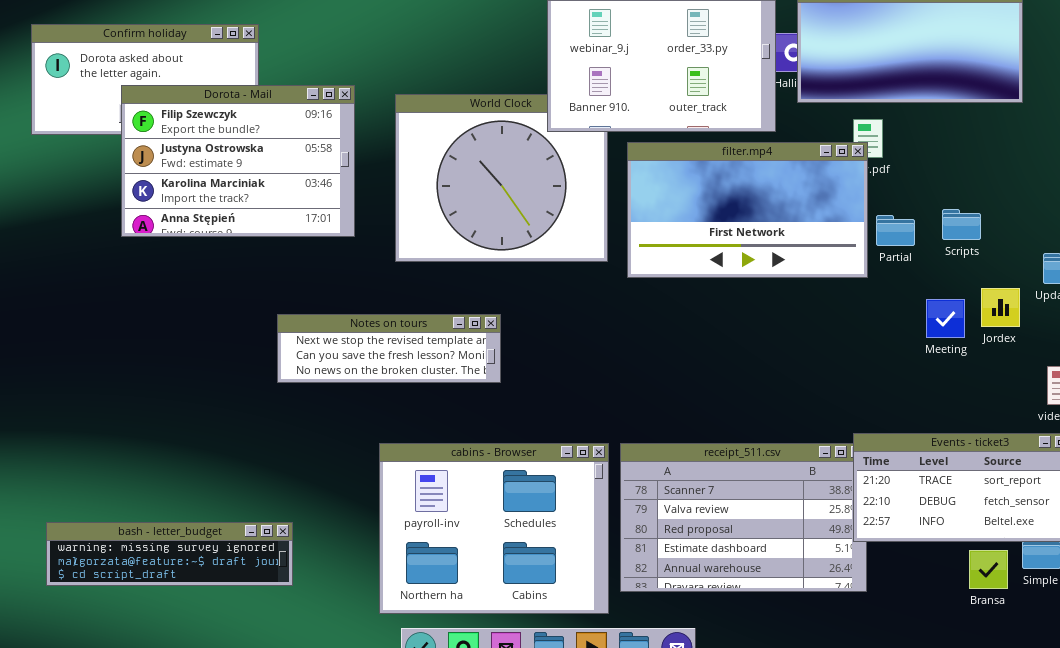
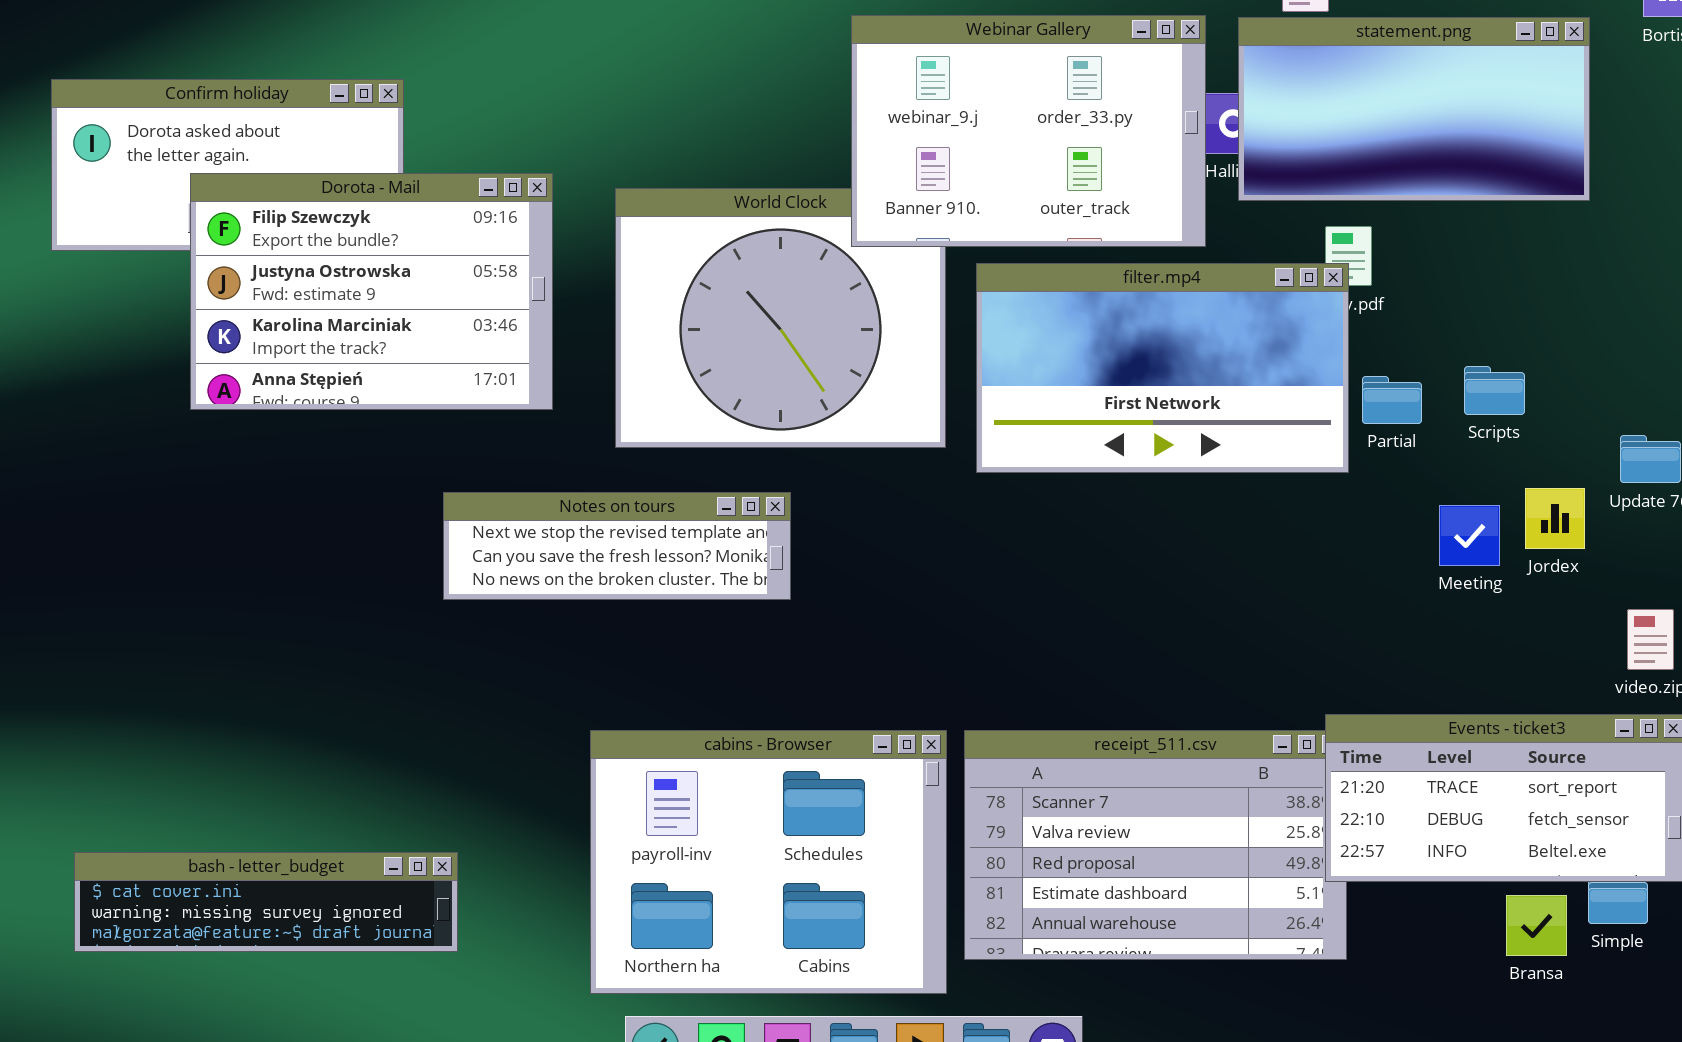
Notes on tours: [277,314,501,383] -> [443,492,791,600], moved
bash - letter_budget: [46,522,293,586] -> [74,852,458,952], scrolled up 1 row

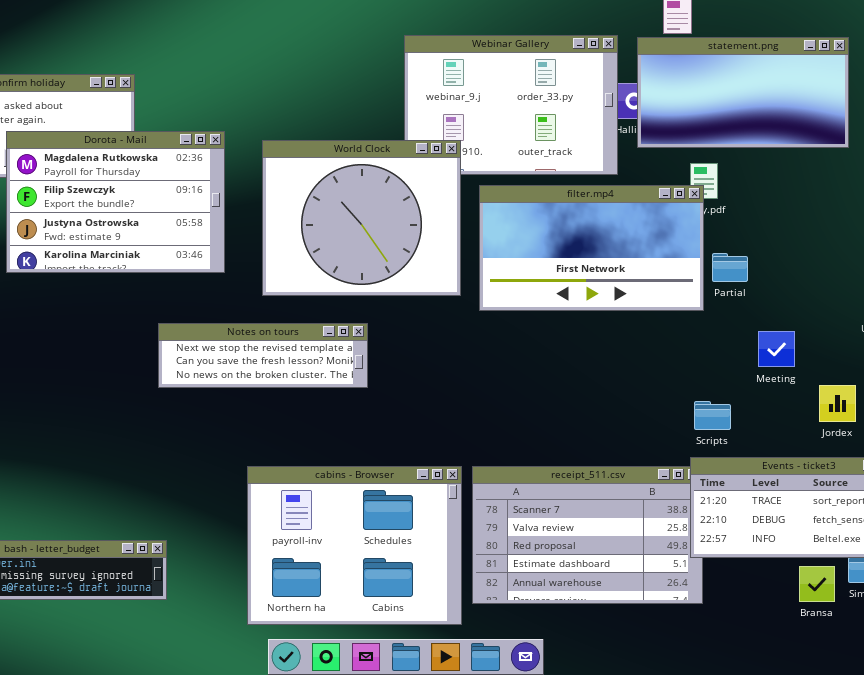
Dorota - Mail: [190,173,553,410] -> [6,131,225,273], scrolled up 1 row
World Clock: [615,188,946,448] -> [262,140,461,296], raised
Scripts: [1464,366,1525,415] -> [694,401,731,430], moved
Jordex: [1525,488,1585,549] -> [819,385,856,422], moved

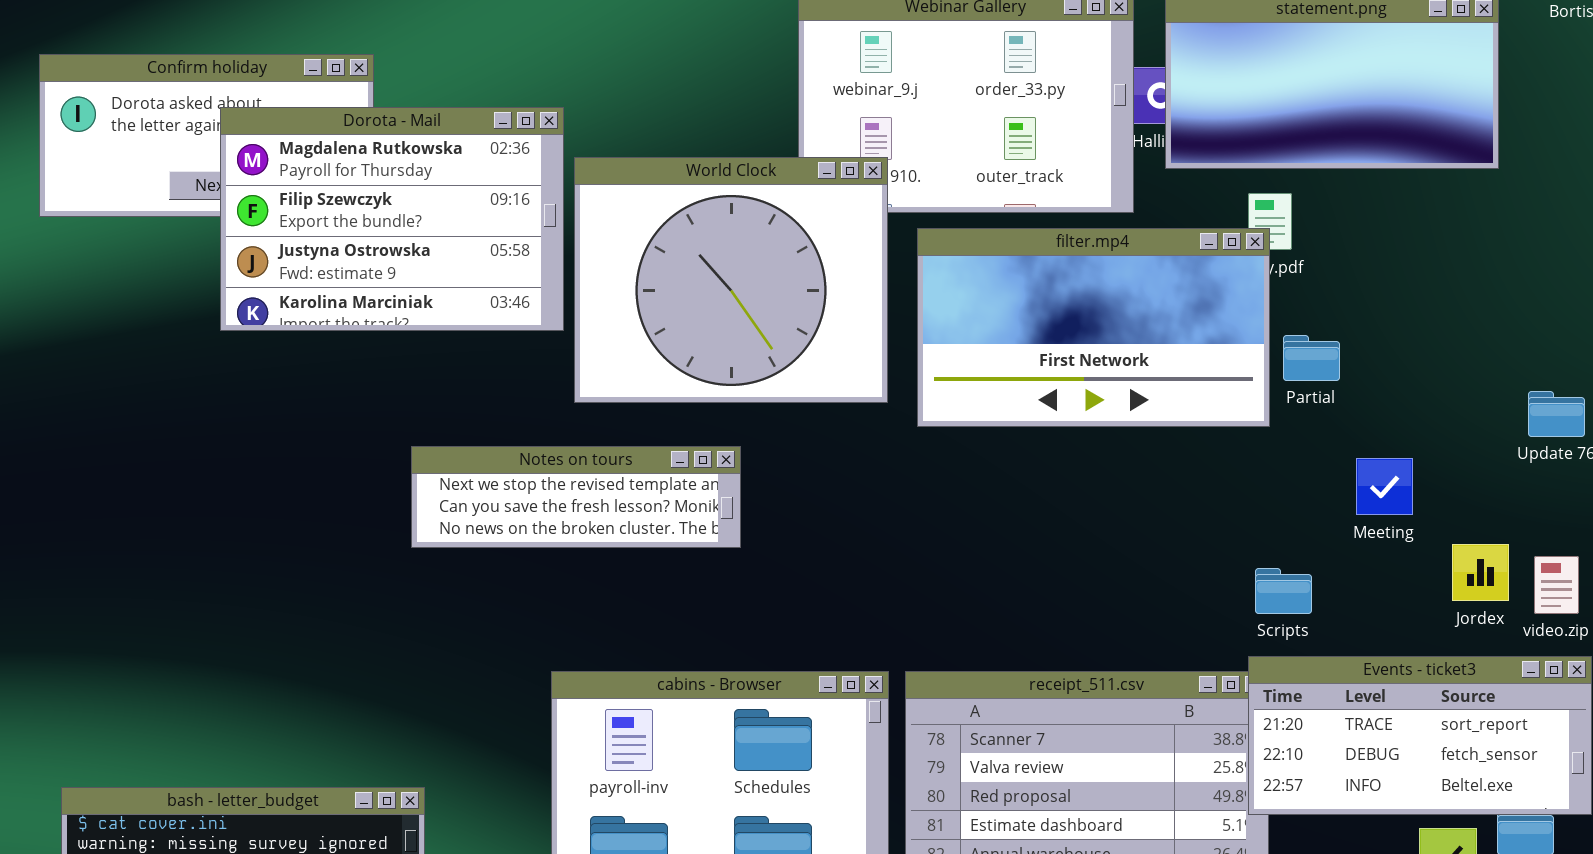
Dorota - Mail: [6,131,225,273] -> [220,107,564,331], moved

